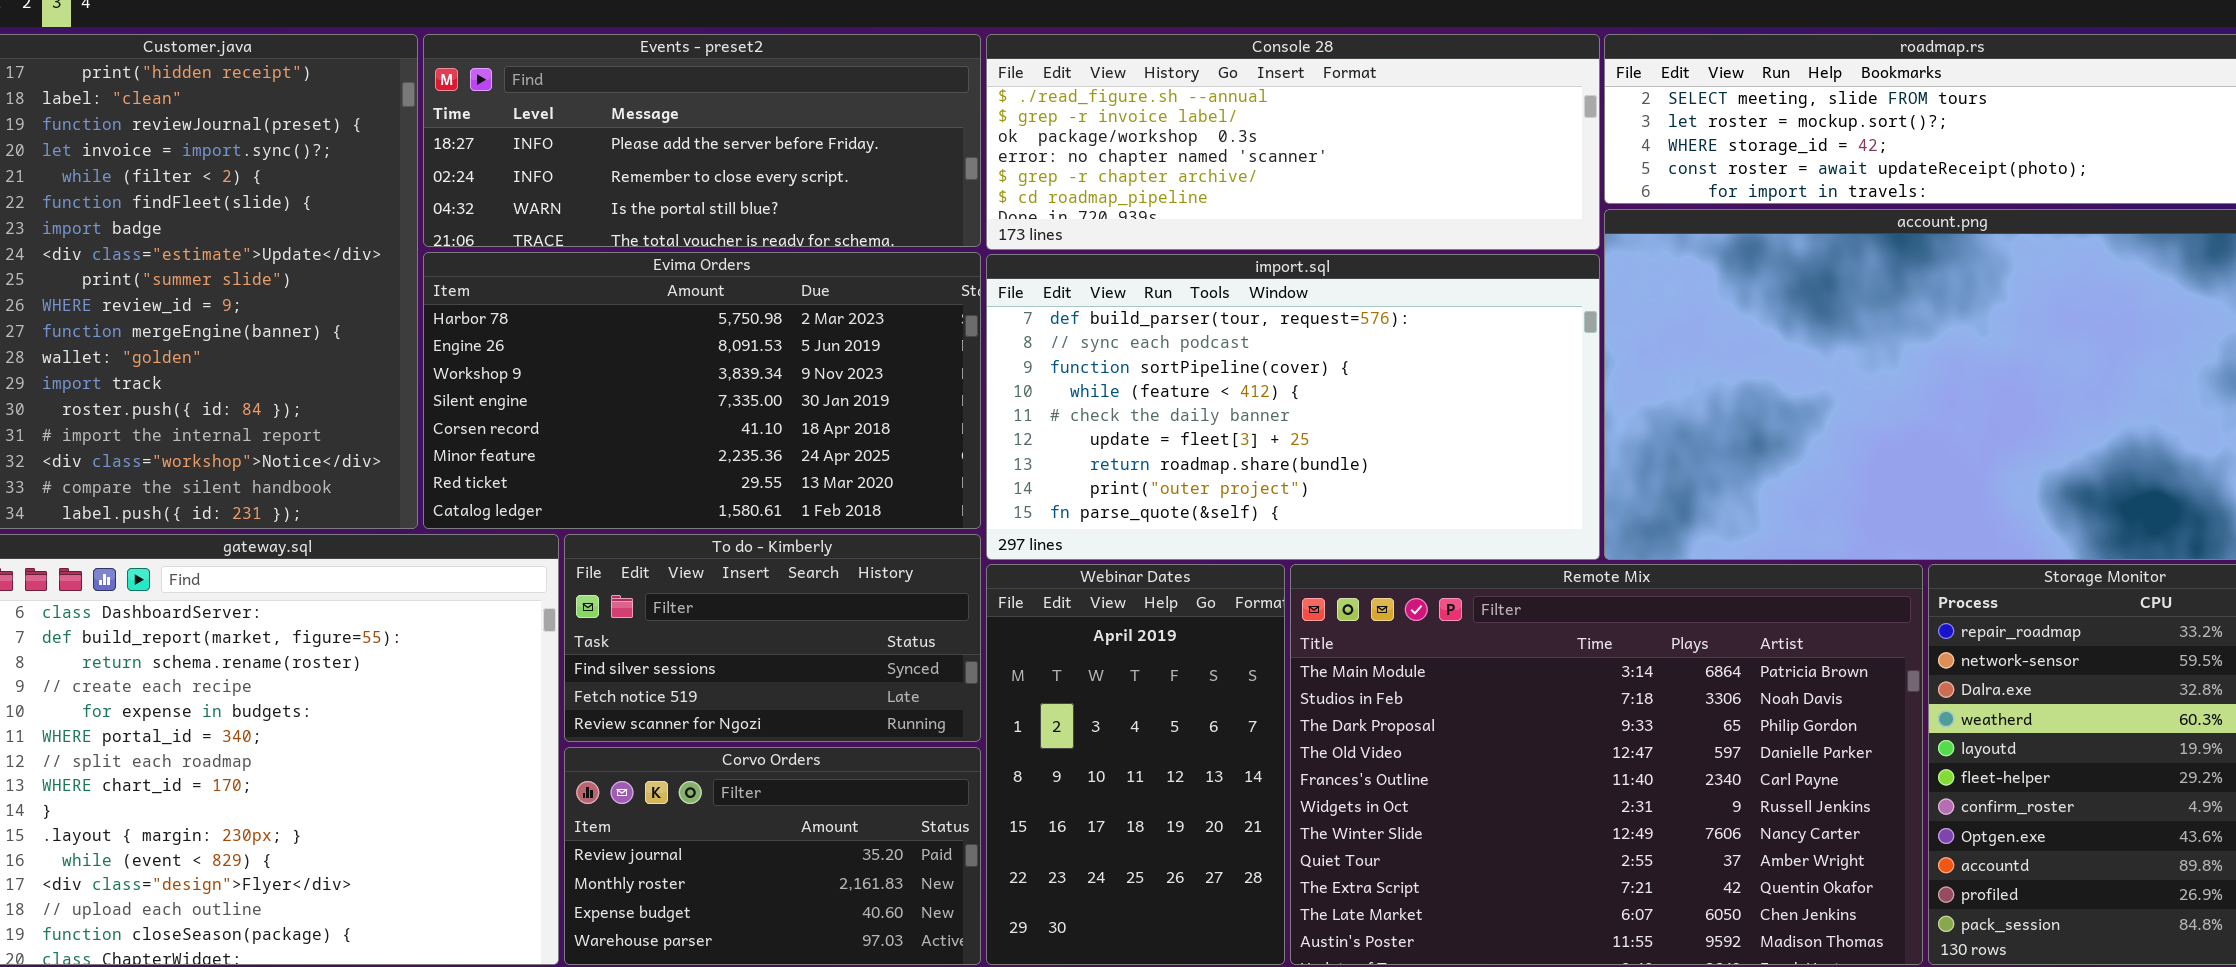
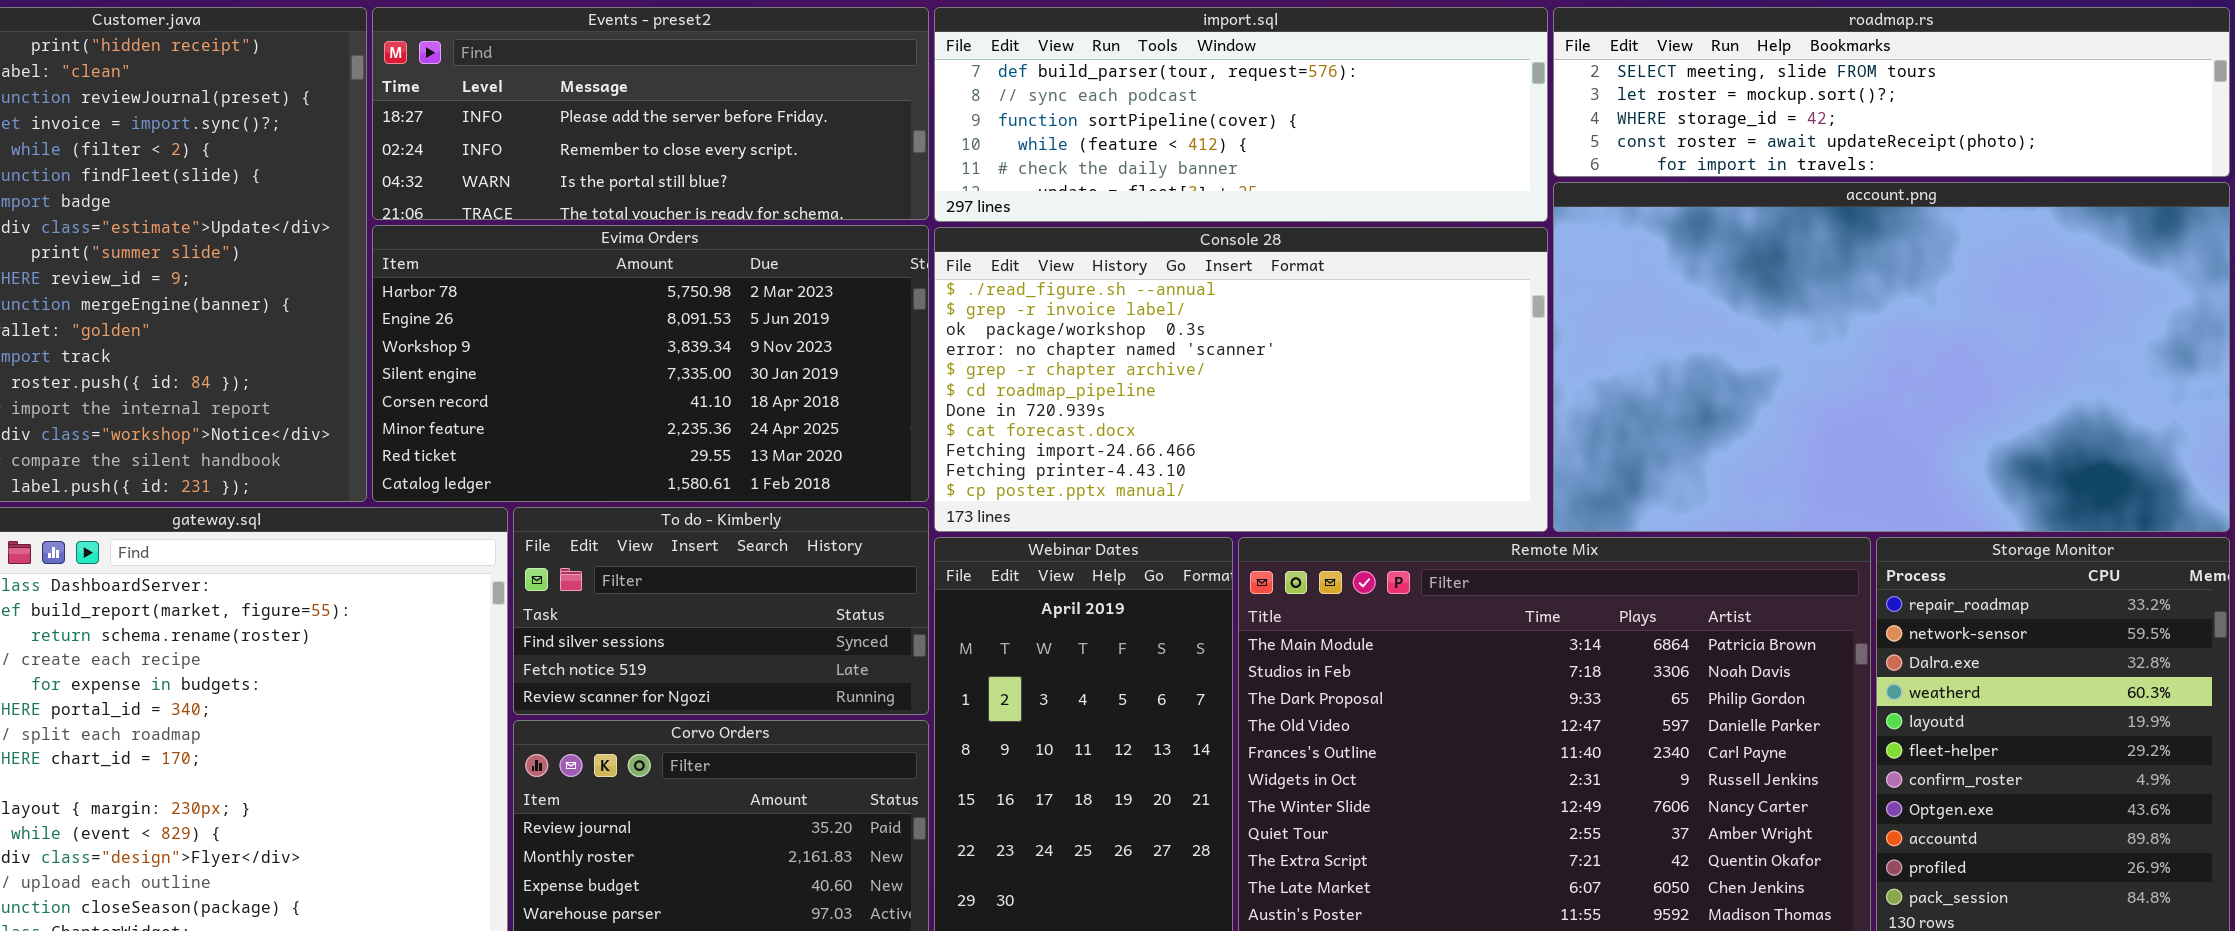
Console 28: [986,34,1600,250] -> [934,227,1548,532], moved, resized
import.sql: [986,254,1600,560] -> [934,7,1548,222], moved, resized

